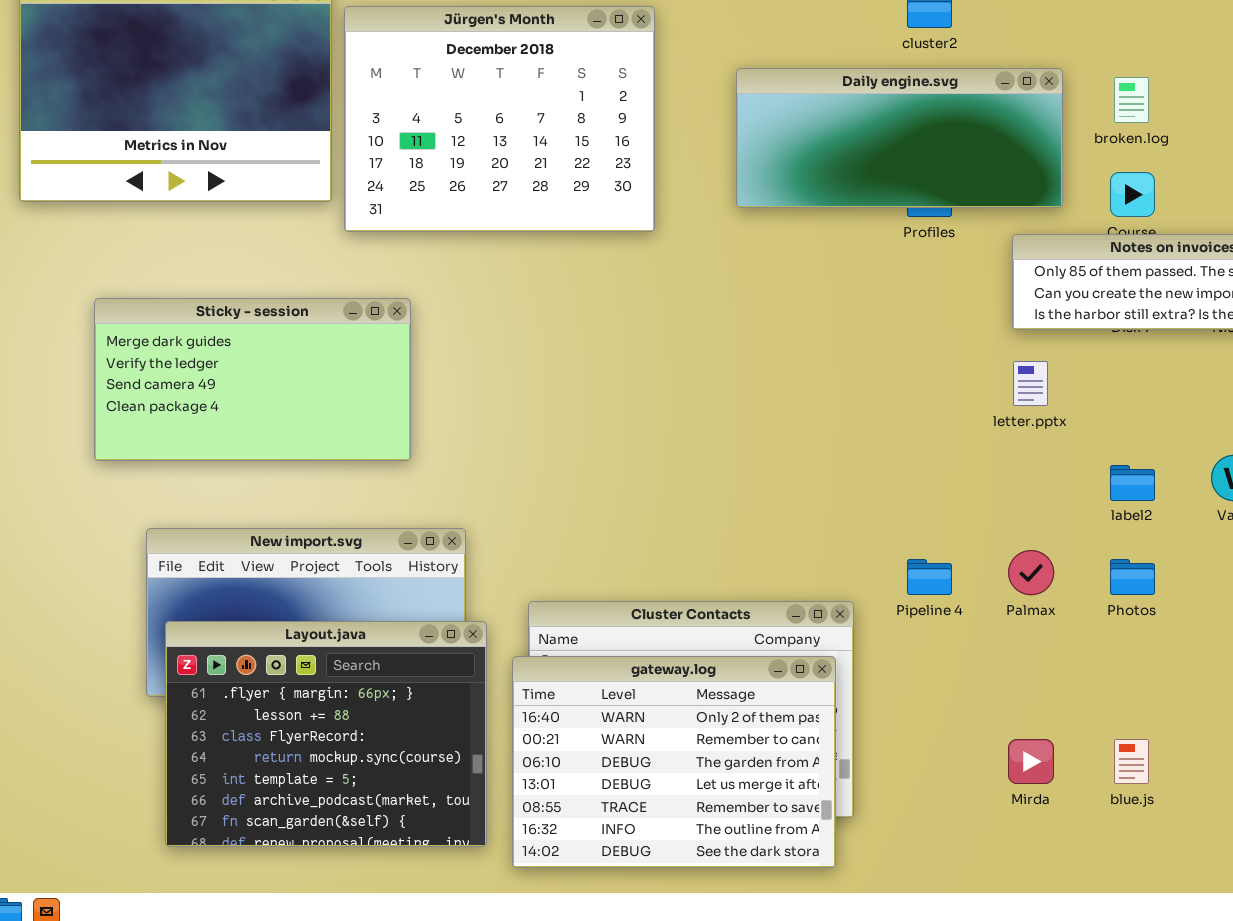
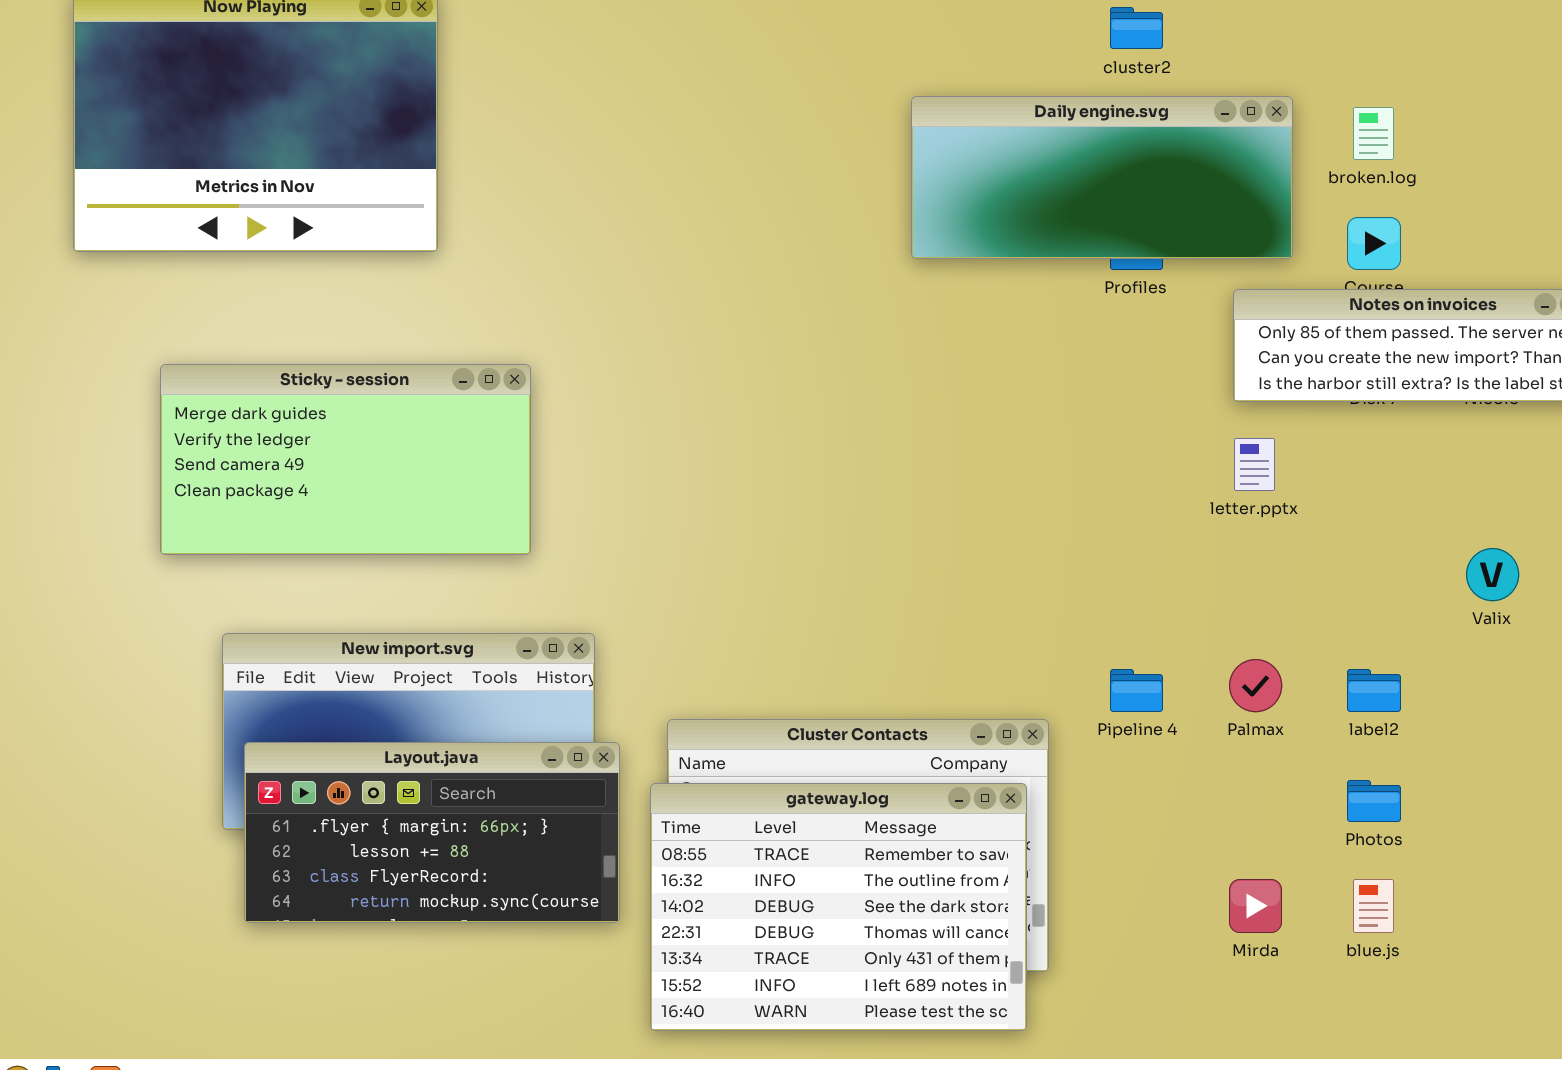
Jürgen's Month: [344,6,655,232] -> none, closed
label2: [1110,465,1155,501] -> [1347,669,1401,712], moved
Photos: [1110,559,1155,595] -> [1347,780,1401,822], moved
Layout.java: [165,621,487,847] -> [244,742,620,923], resized
gateway.log: [512,656,836,868] -> [650,783,1027,1031], scrolled down 4 rows

